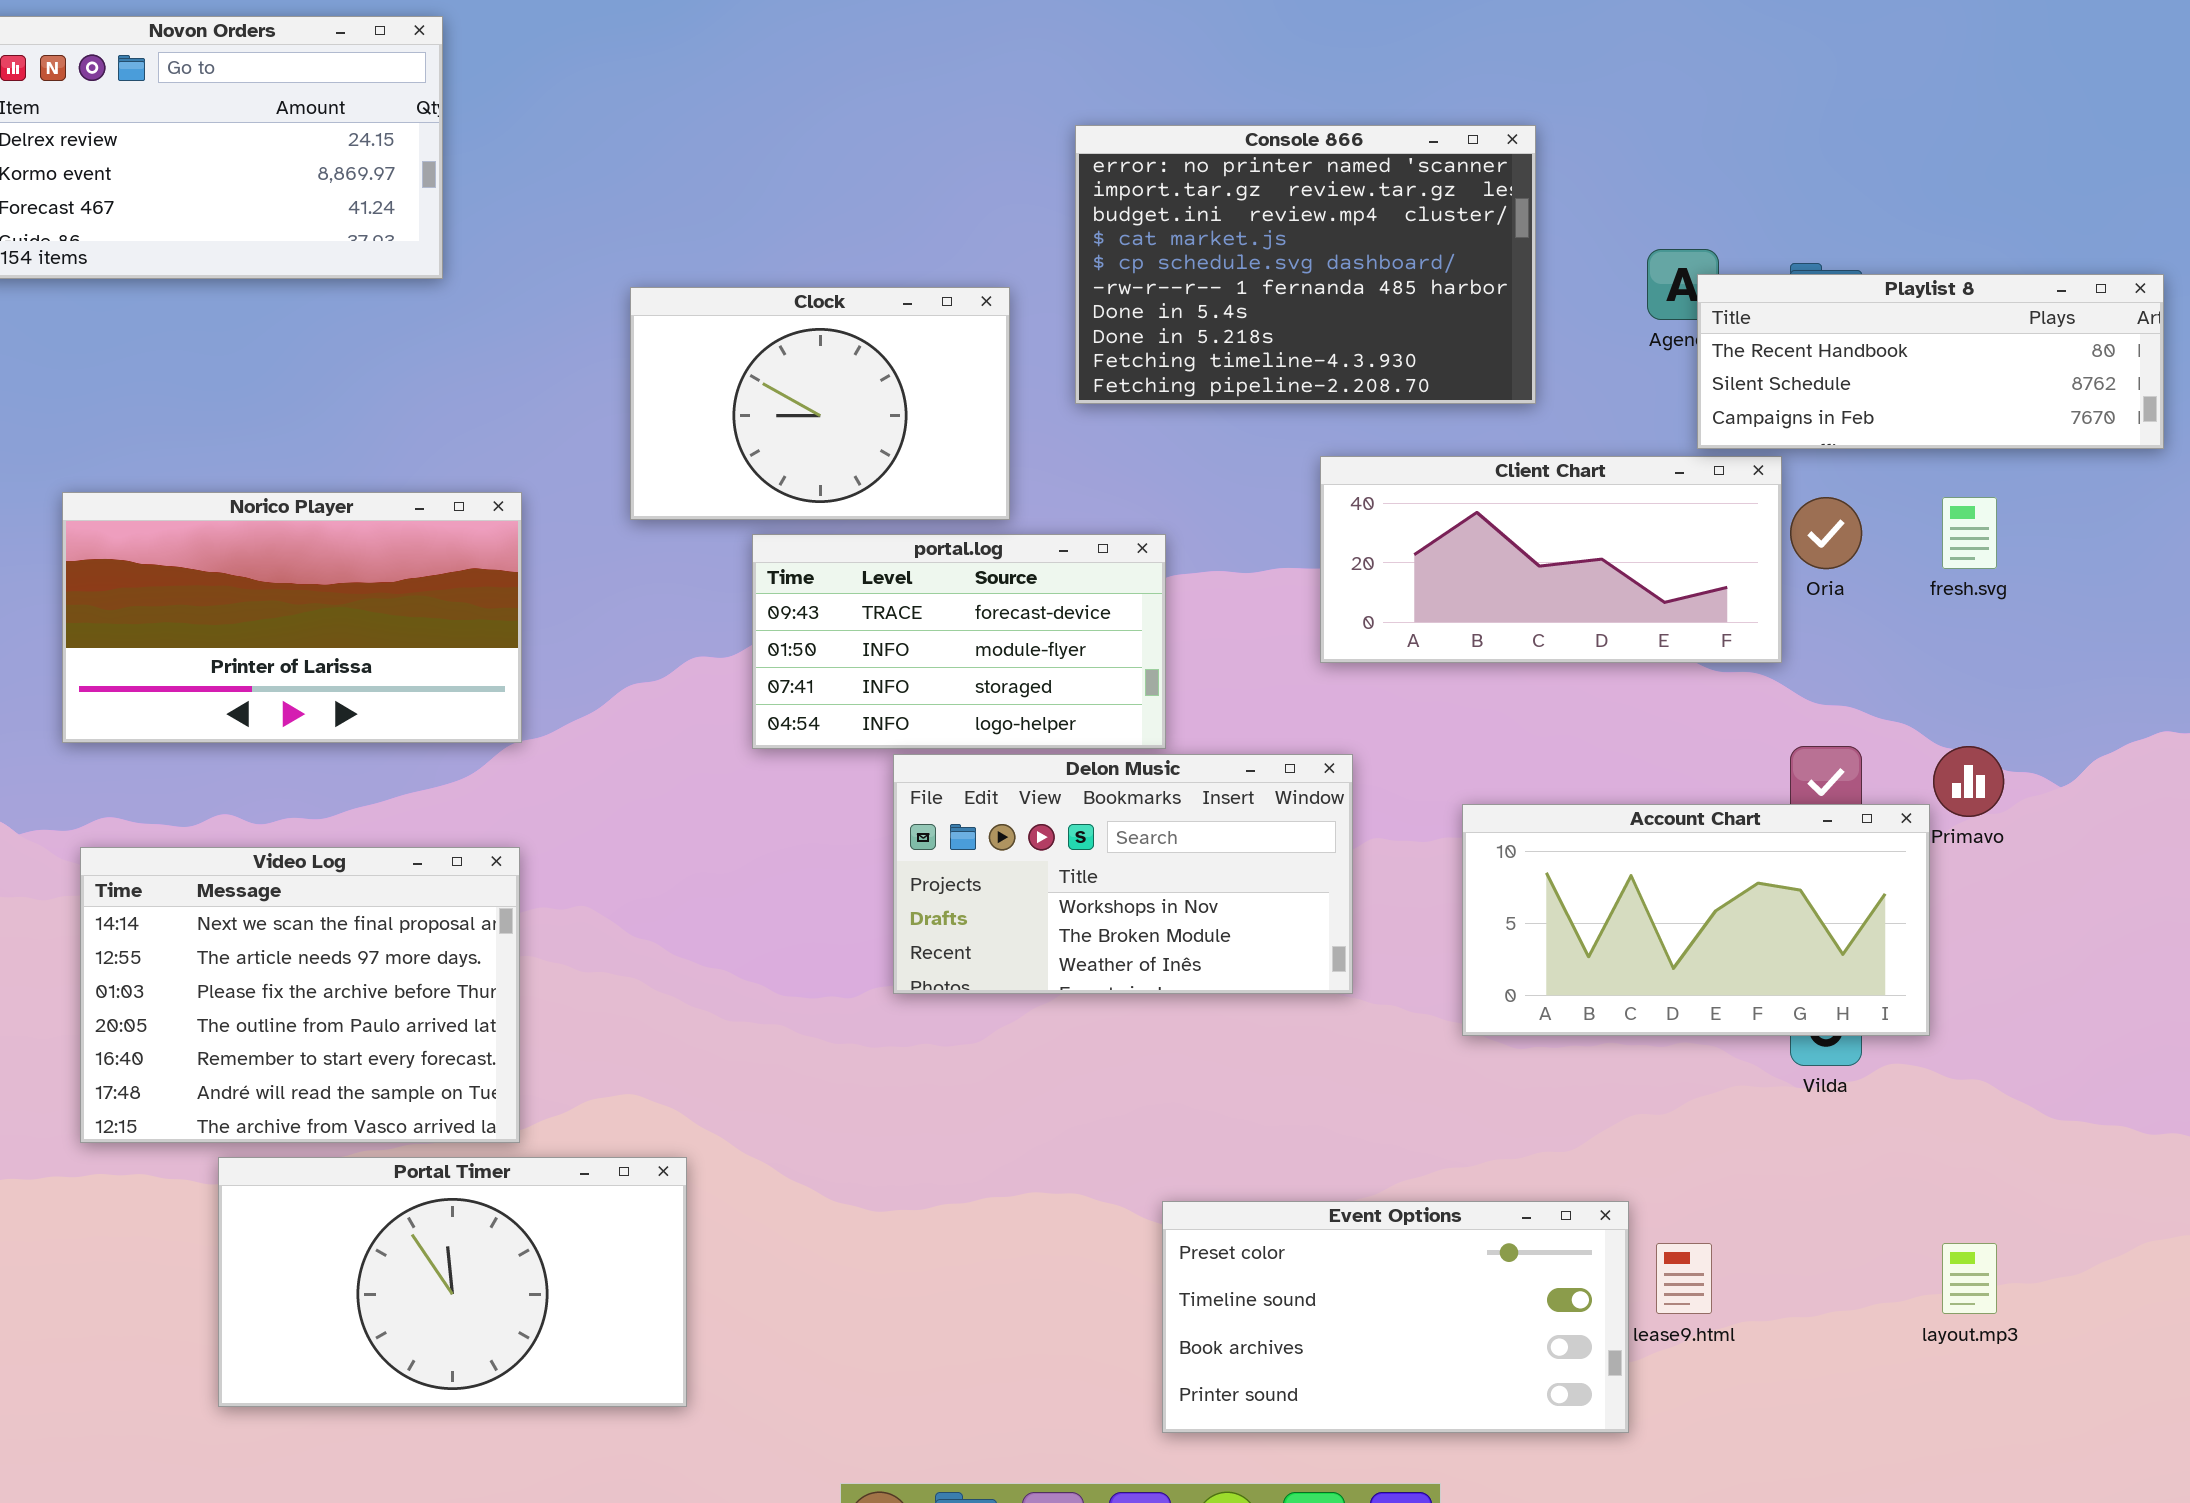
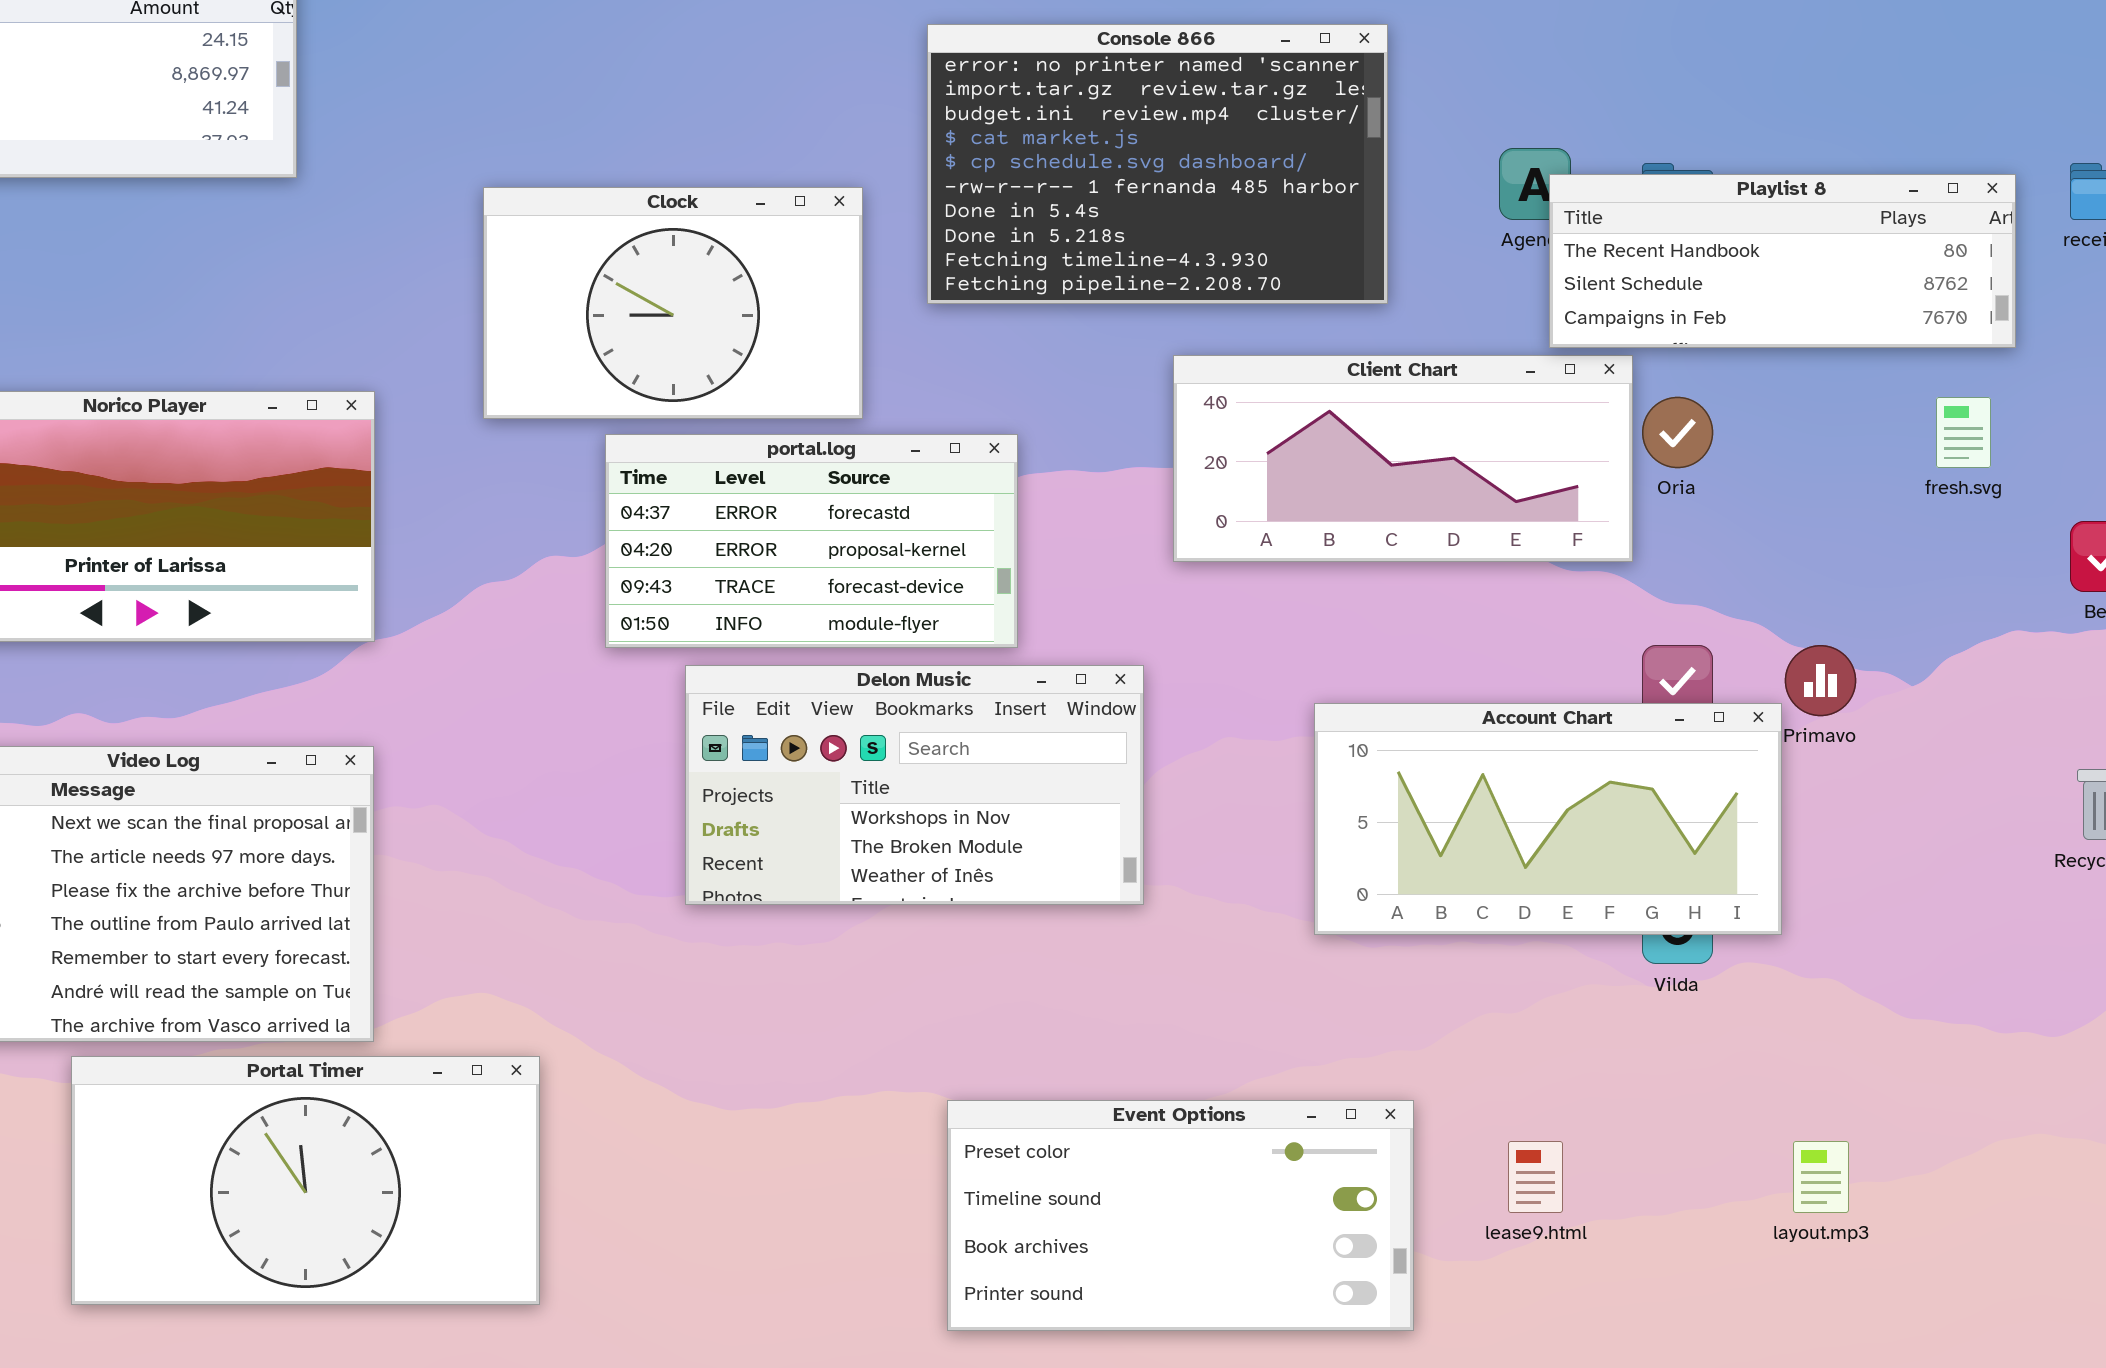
fresh.svg: [1942,497,1997,569] -> [1936,397,1991,468], moved
portal.log: [752,534,1166,749] -> [605,434,1018,648], scrolled up 2 rows
Delon Music: [893,754,1353,994] -> [685,665,1144,905], moved
Event Options: [1162,1201,1629,1433] -> [947,1100,1414,1331], moved

